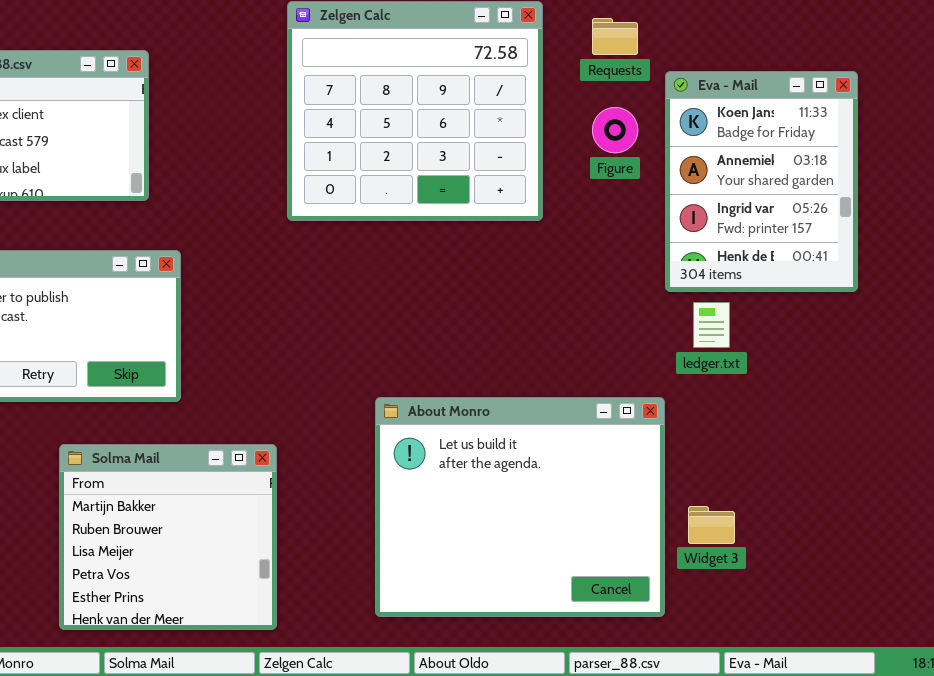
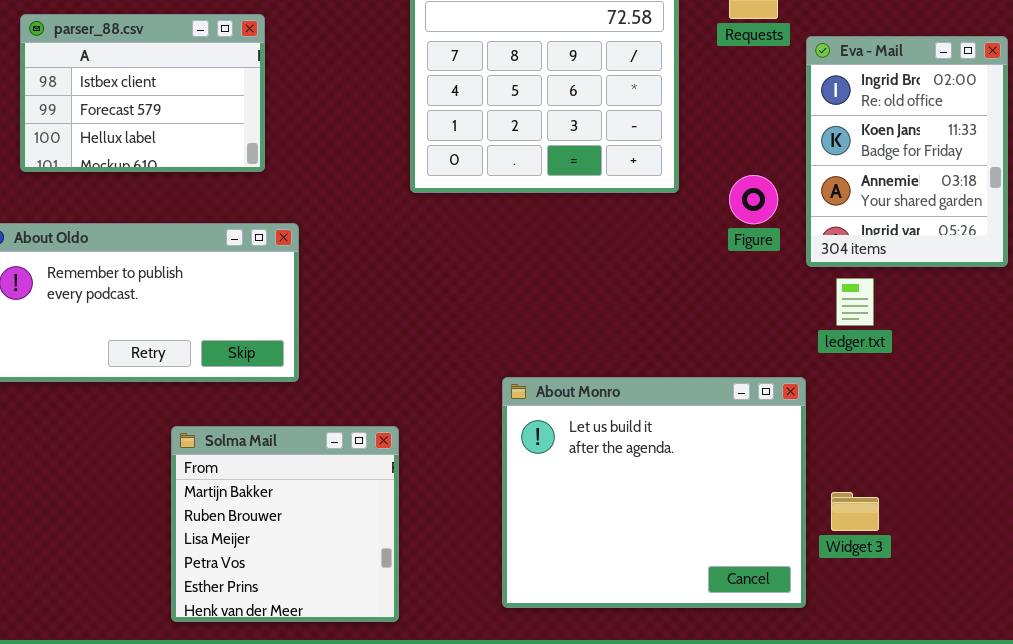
Eva - Mail: [665,71,858,292] -> [806,36,1008,267], scrolled up 1 row
Figure: [592,107,638,153] -> [729,175,778,224], moved

